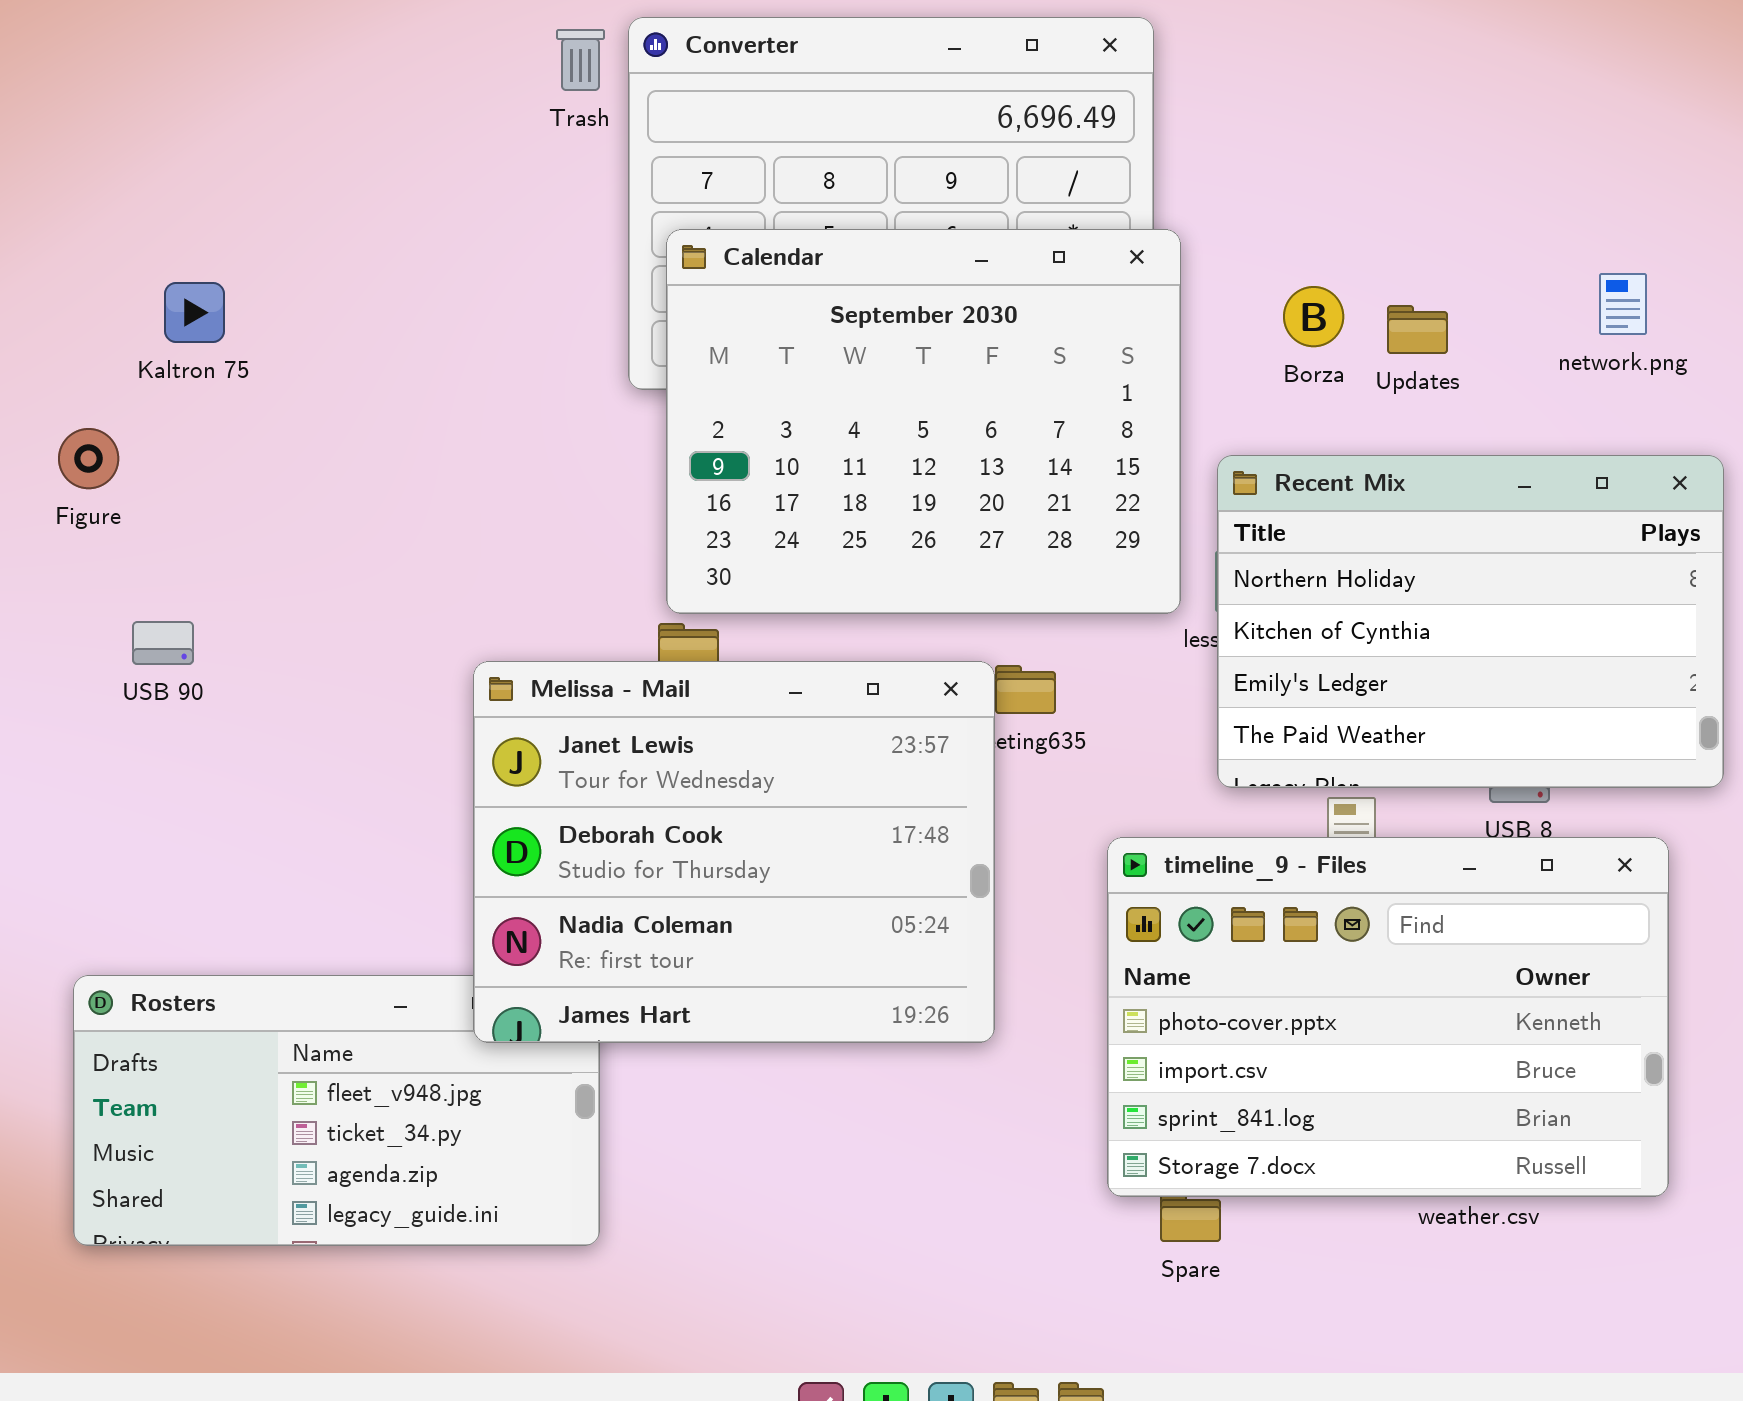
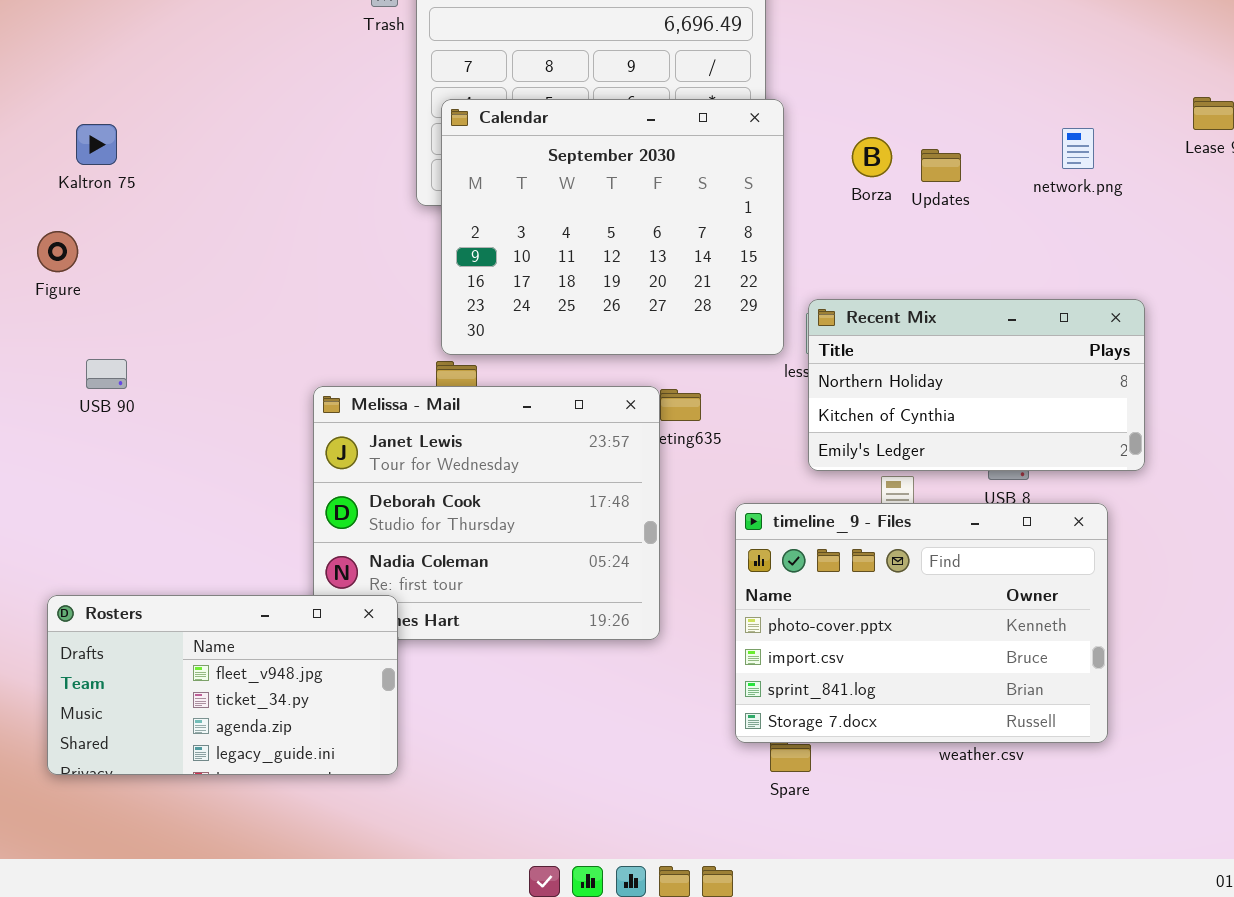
Kaltron 75: [164,282,225,343] -> [76,124,117,165], moved
Recent Mix: [1217,455,1724,788] -> [808,299,1145,471], resized
Rosters: [73,975,600,1246] -> [47,595,398,775], raised

